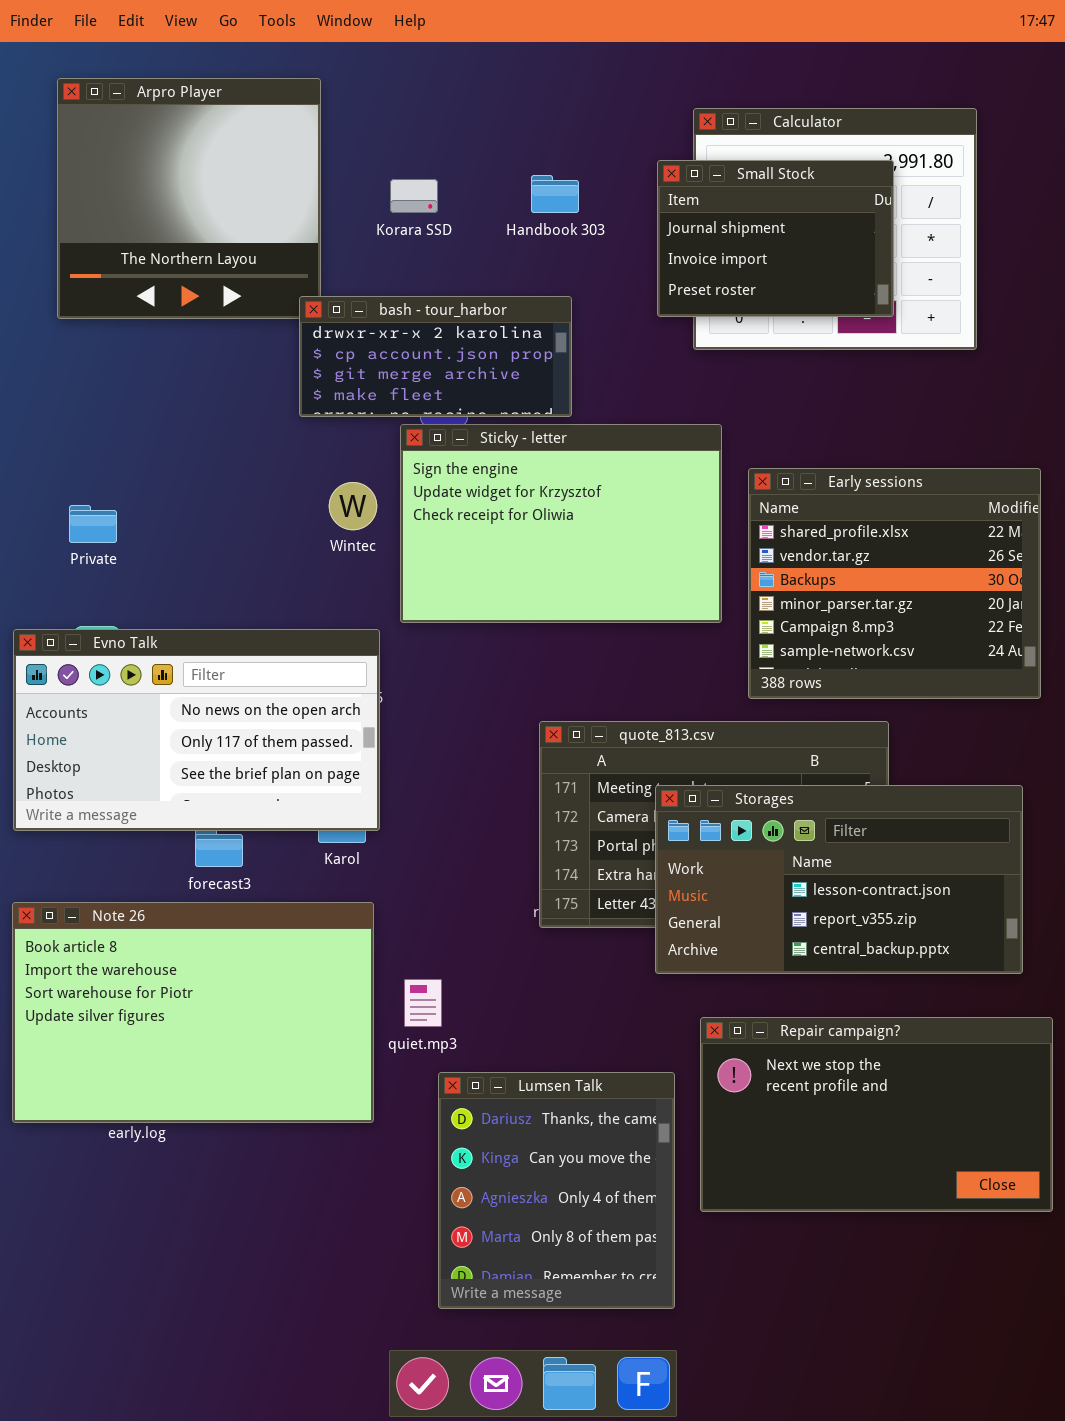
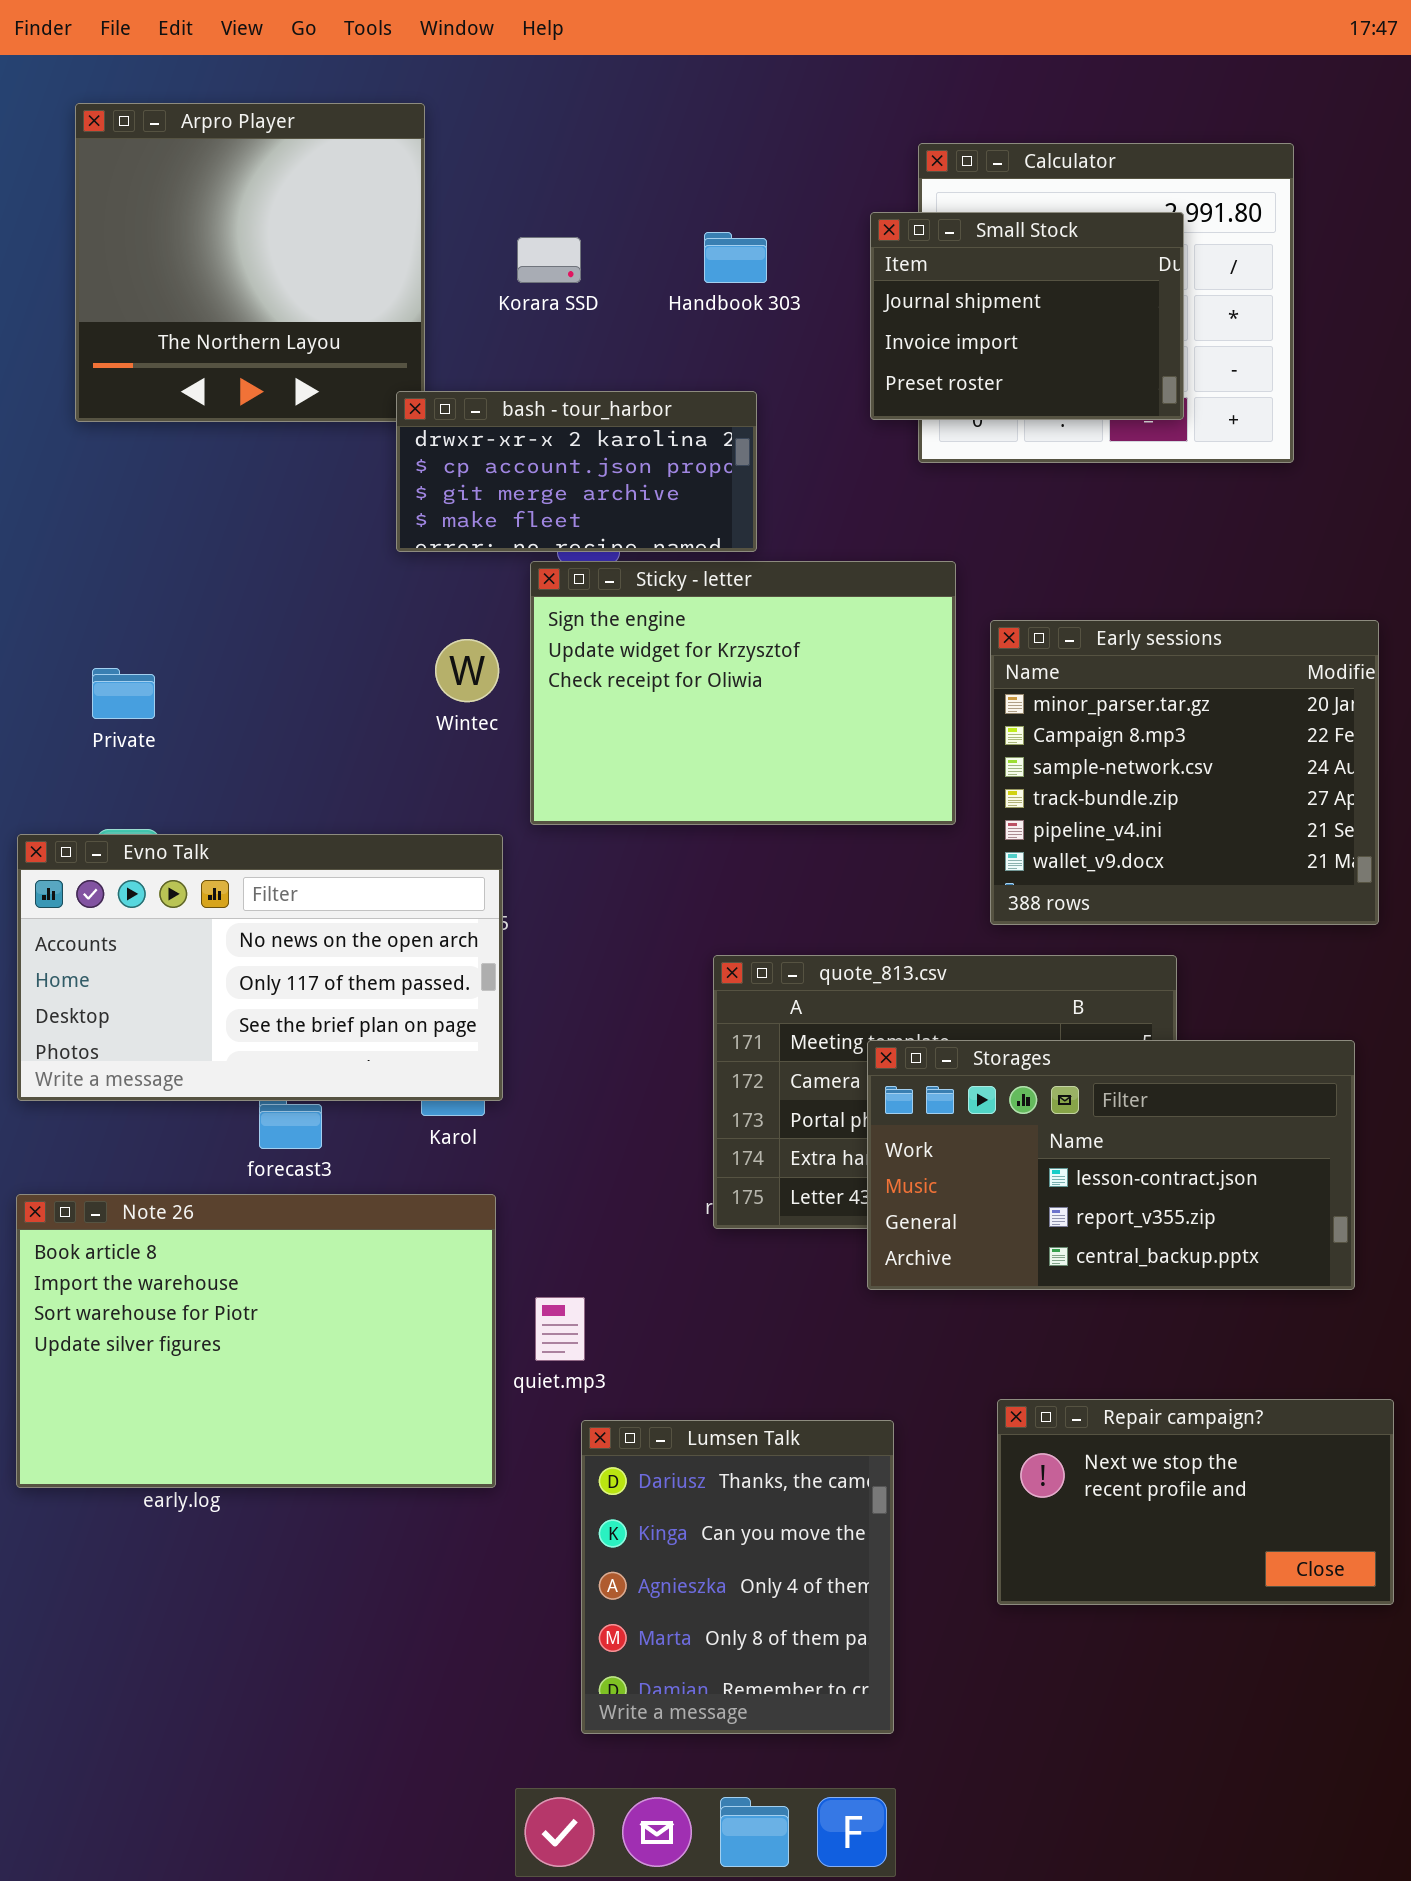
Early sessions: [748,468,1041,699] -> [990,620,1379,925], scrolled down 3 rows
Repair campaign?: [700,1017,1053,1212] -> [997,1399,1394,1605], resized

